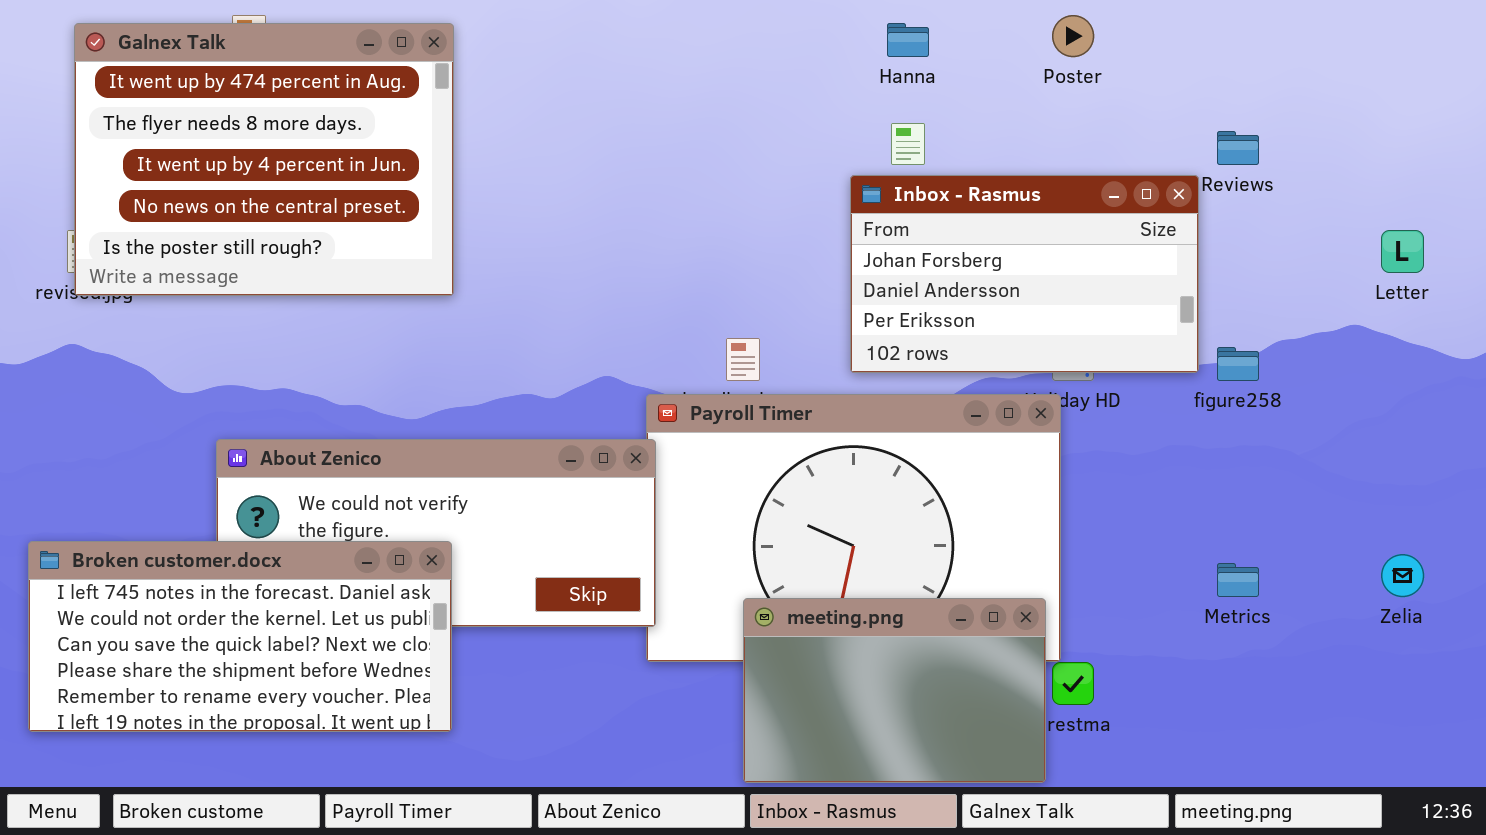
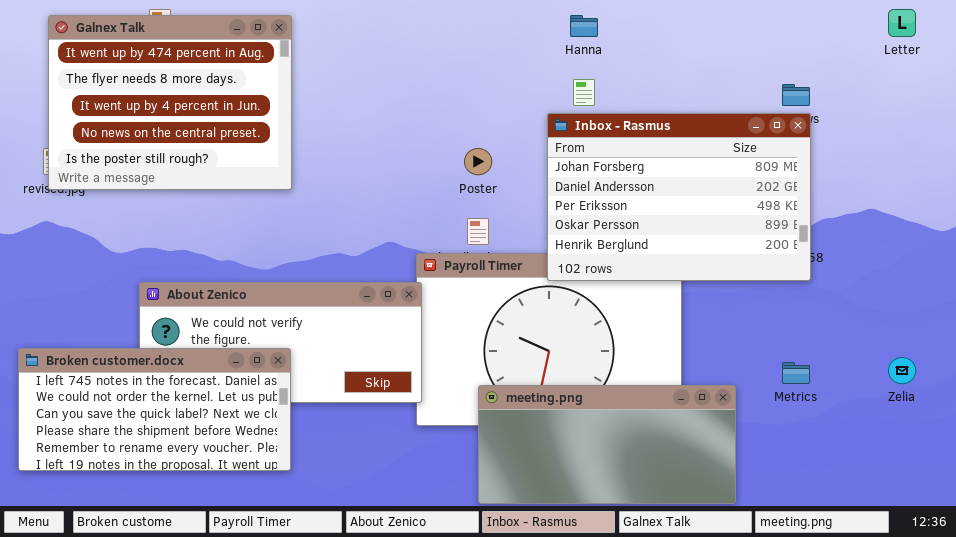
Poster: [1052,15,1094,57] -> [464,148,492,175], moved
Inbox - Rasmus: [850,175,1199,373] -> [547,113,811,281], resized
Letter: [1381,230,1424,273] -> [888,9,916,37], moved
meeting.png: [743,598,1046,783] -> [478,385,736,504], resized

